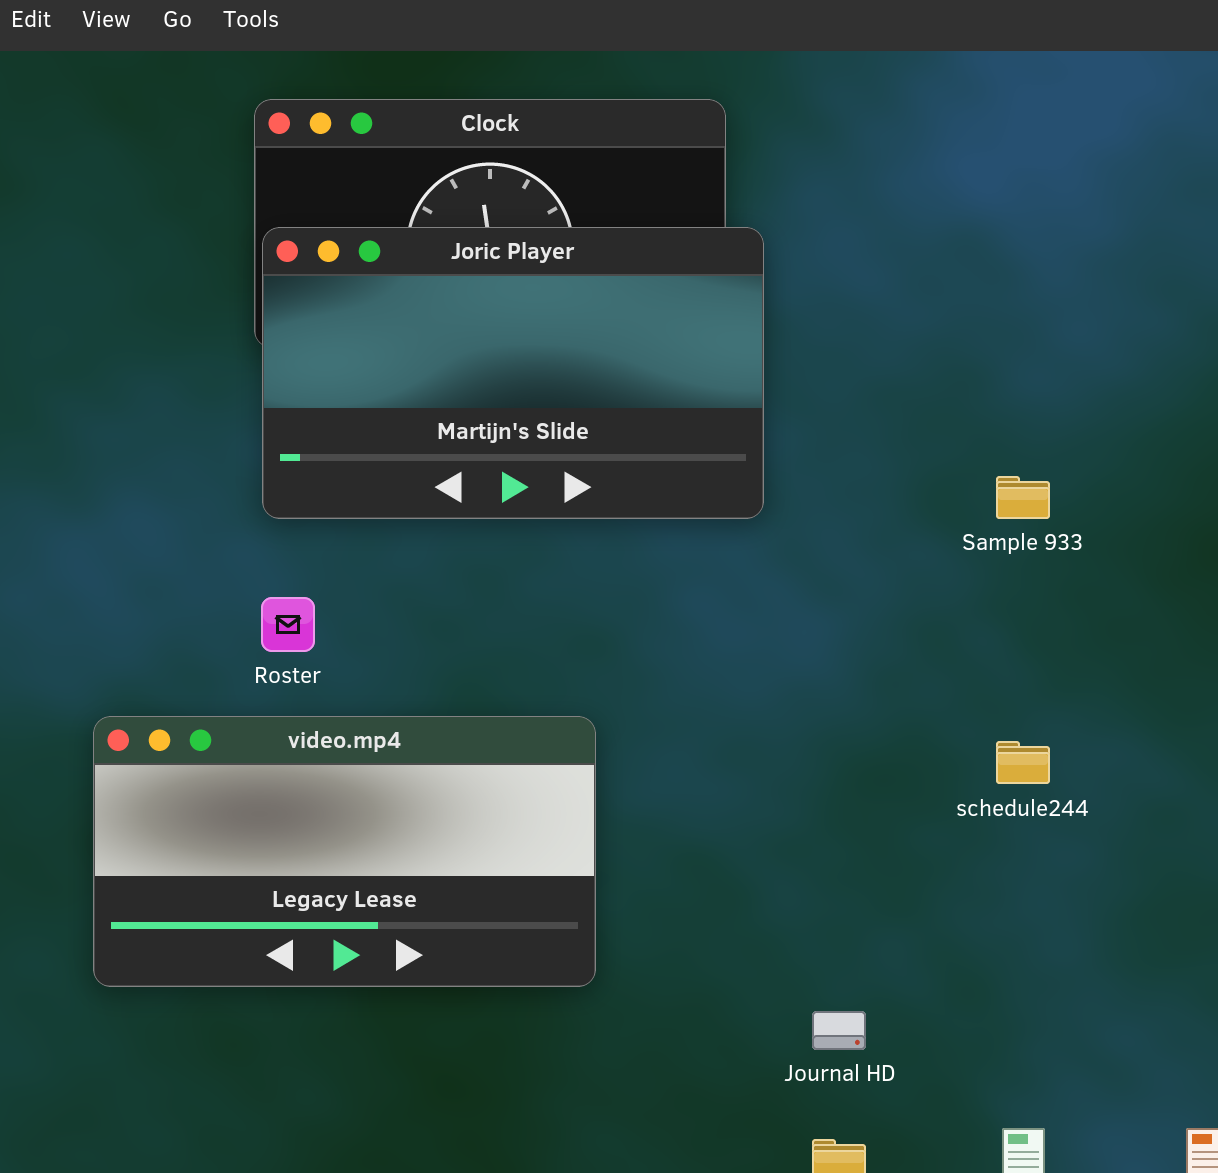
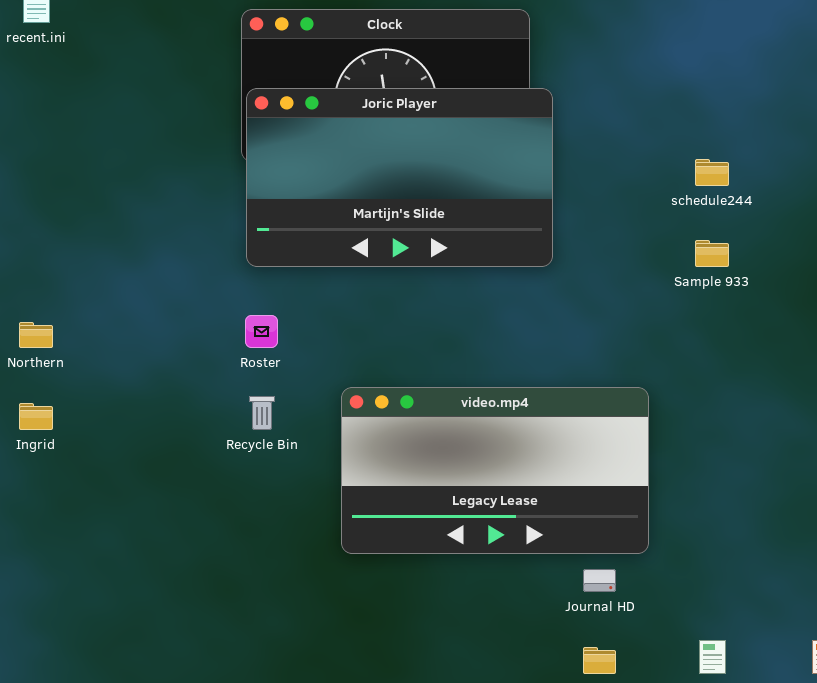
video.mp4: [93,716,596,987] -> [341,387,649,554], moved
schedule244: [996,741,1050,784] -> [695,159,729,186], moved

